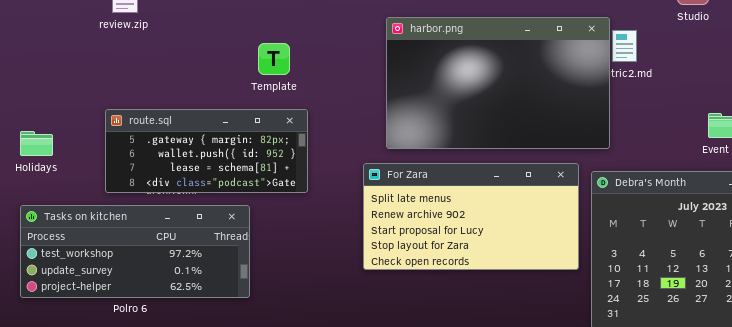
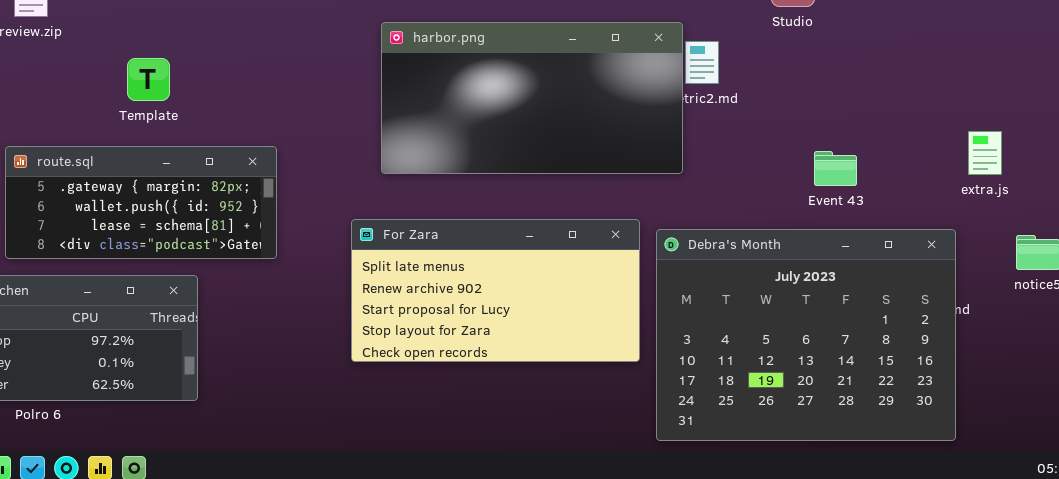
harbor.png: [386,17,610,149] -> [381,22,683,174], resized
Template: [258,43,290,75] -> [127,58,170,101], moved

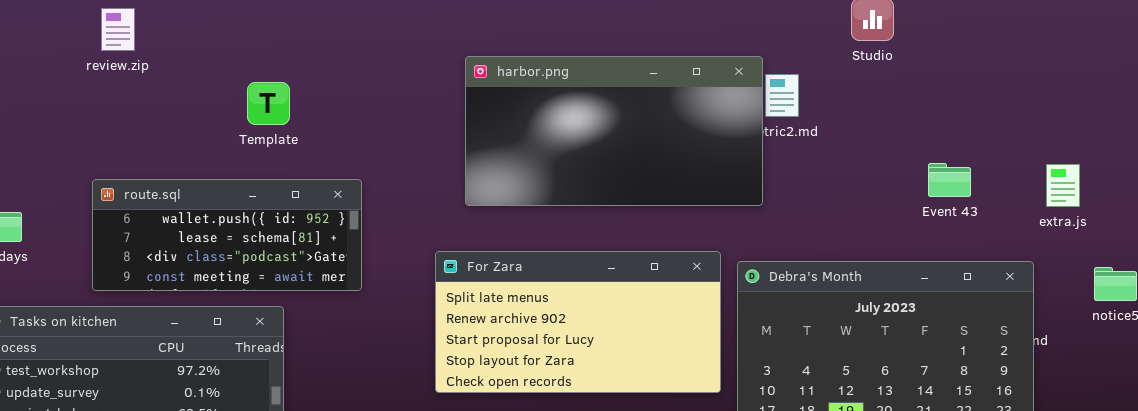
Template: [127,58,170,101] -> [247,82,290,125], moved
route.sql: [5,146,277,259] -> [92,179,362,291], scrolled down 1 row
Event 43: [814,151,857,186] -> [928,163,971,197], moved

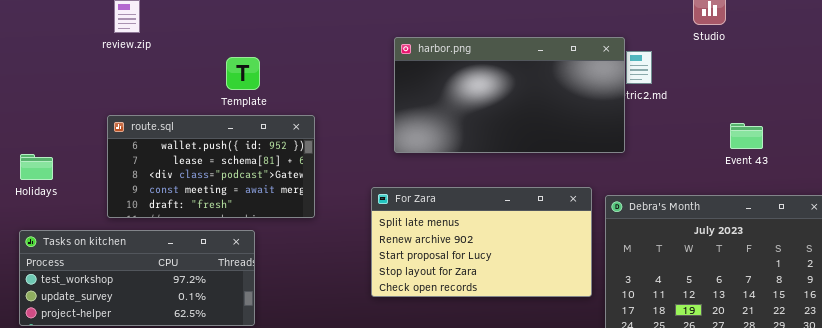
Event 43: [928,163,971,197] -> [730,123,763,149], moved
route.sql: [92,179,362,291] -> [107,115,315,218], resized

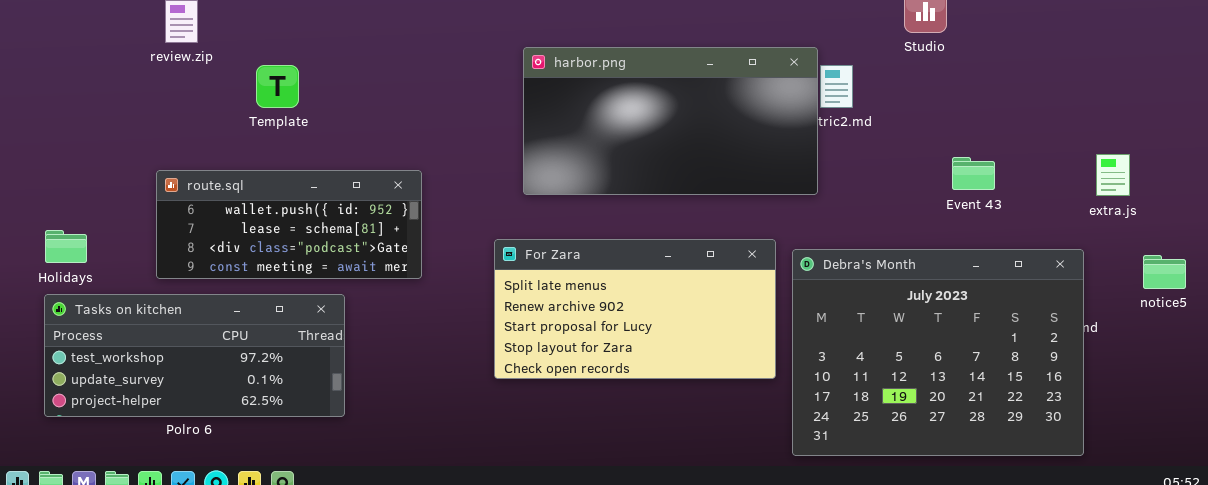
Template: [226,57,260,90] -> [256,65,299,108], moved
route.sql: [107,115,315,218] -> [156,170,422,279], resized
Holidays: [20,154,53,180] -> [45,230,87,263], moved

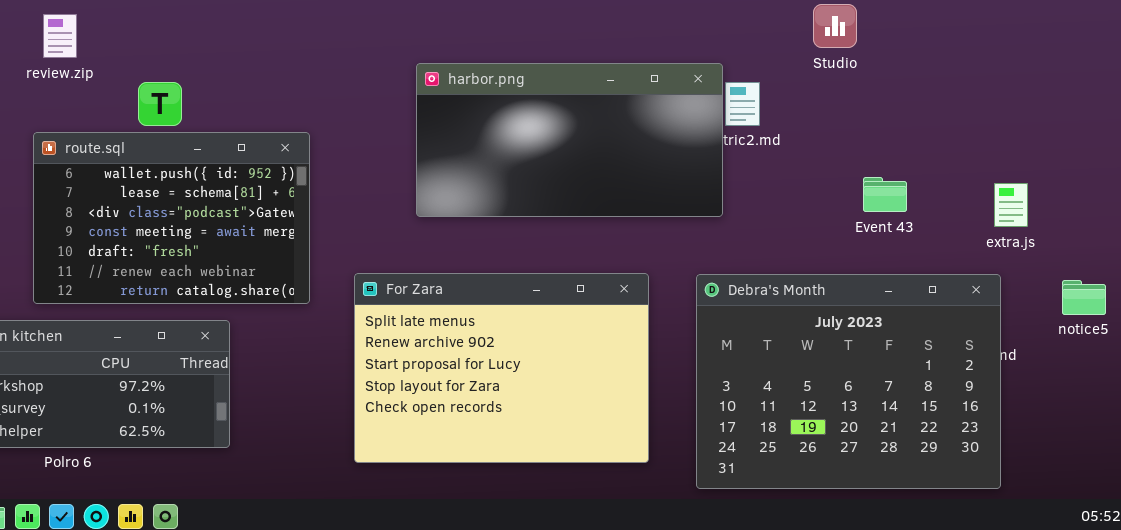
extra.js: [1096,154,1130,196] -> [994,183,1028,227], moved
route.sql: [156,170,422,279] -> [33,132,310,304], resized
For Zara: [494,239,776,379] -> [354,273,649,463], moved, resized

